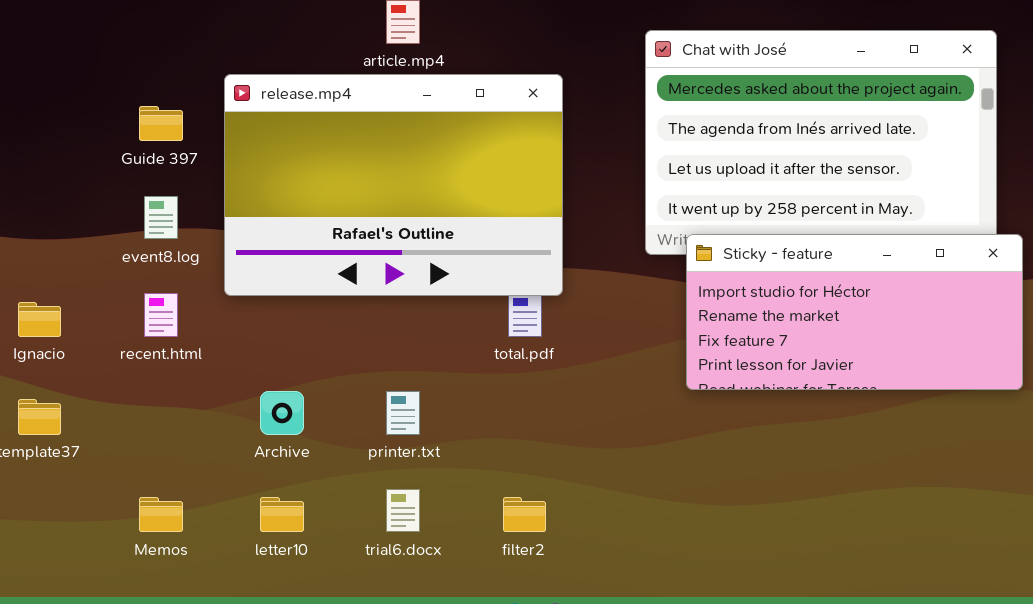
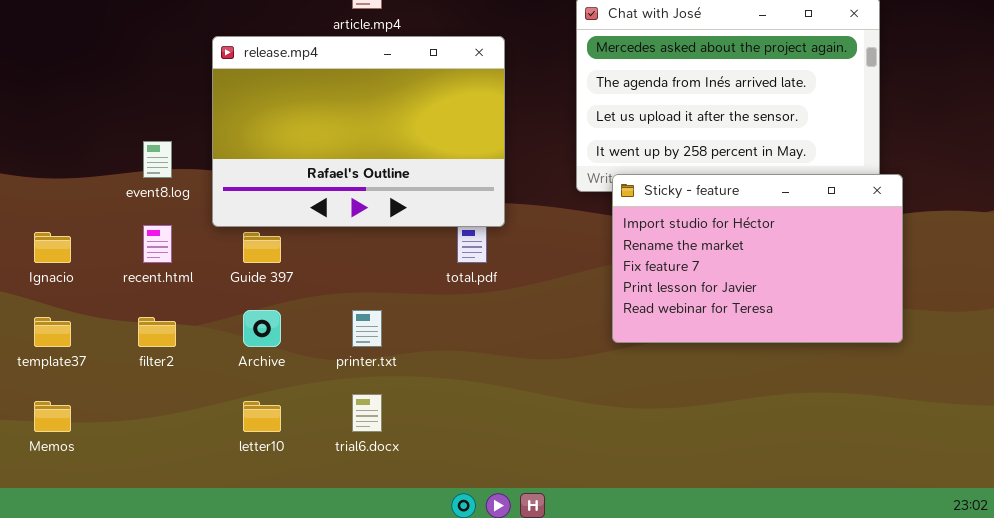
Guide 397: [139,106,183,141] -> [243,232,281,263], moved
Sticky - feature: [686,234,1023,390] -> [612,174,903,343], resized
Memos: [139,497,183,532] -> [34,401,71,432], moved
filter2: [503,497,546,532] -> [138,317,176,347], moved

